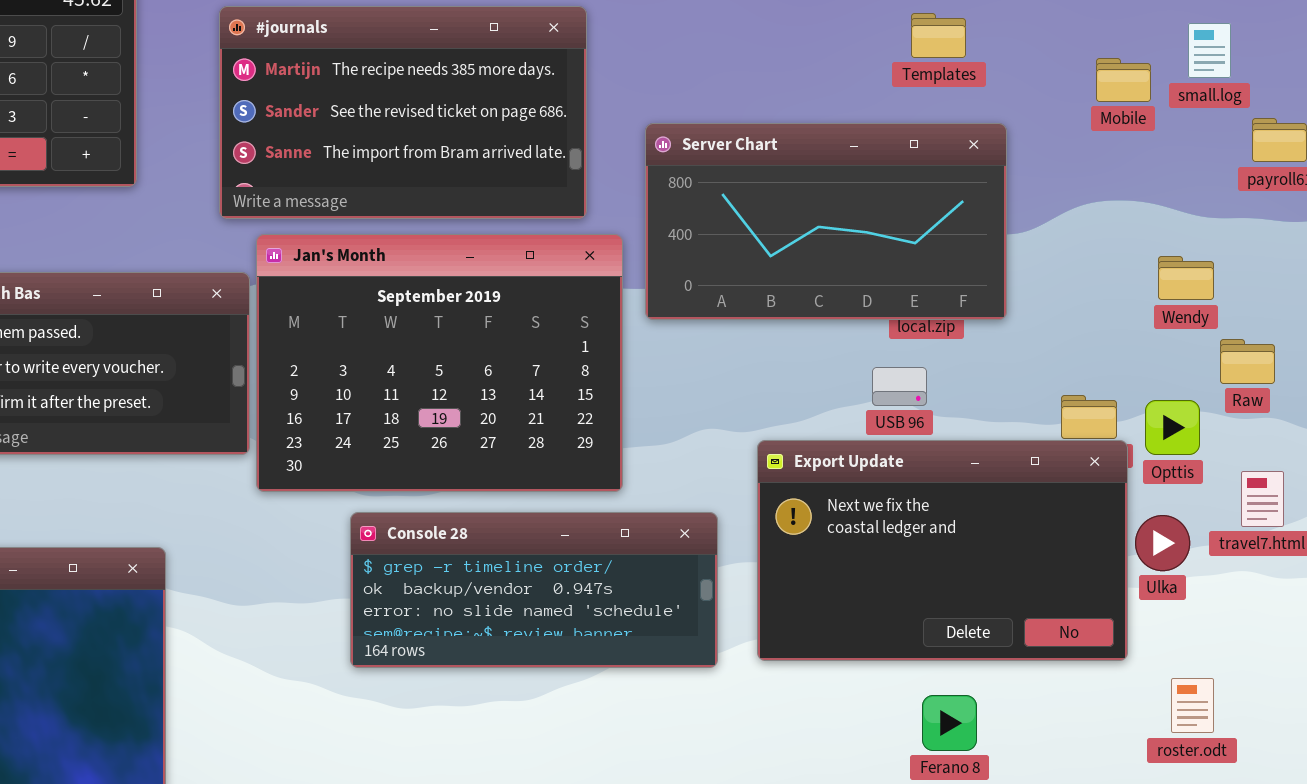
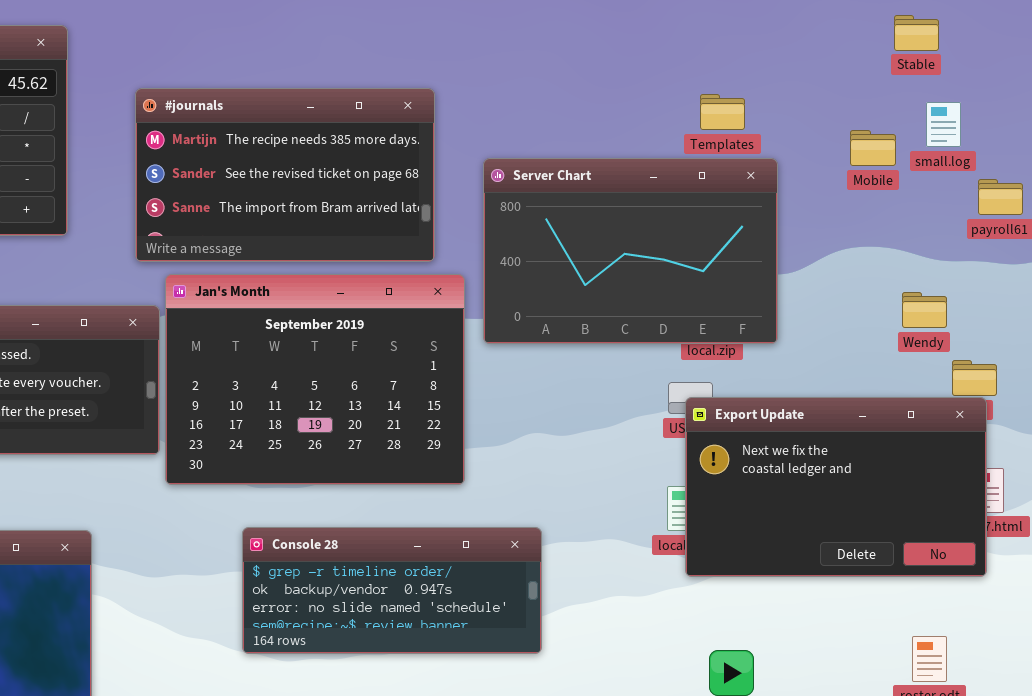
Server Chart: [645,123,1007,320] -> [483,158,778,344], resized
Export Update: [757,440,1128,661] -> [685,397,987,577], moved
Console 28: [350,512,718,668] -> [242,527,542,654], moved

